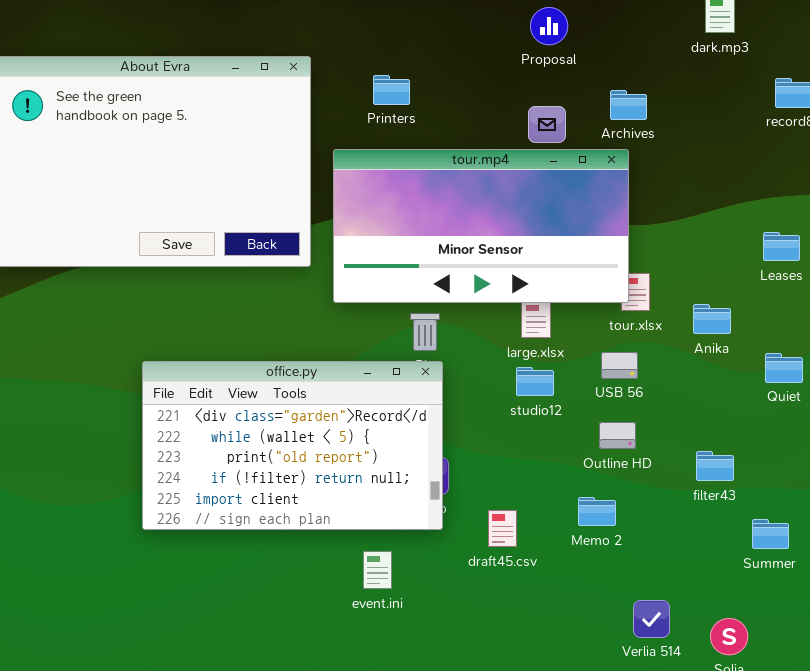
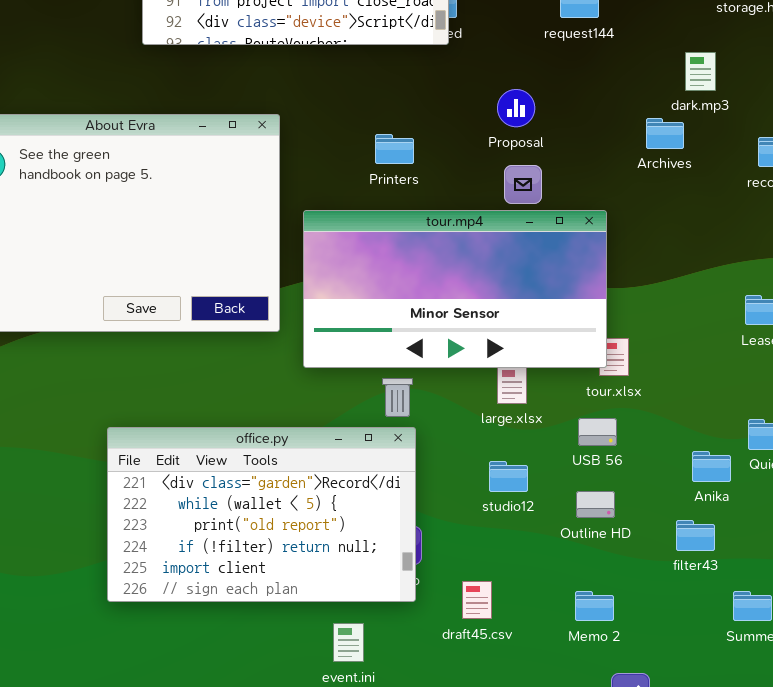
Proposal: [530,7,568,45] -> [497,89,535,127], moved
Printers: [373,75,410,105] -> [375,134,414,164], moved
Archives: [610,90,647,120] -> [646,118,684,149], moved
Anika: [693,304,731,334] -> [692,451,731,482], moved
studio12: [516,367,554,396] -> [489,461,528,492], moved
Memo 2: [578,497,616,526] -> [575,591,614,621], moved

